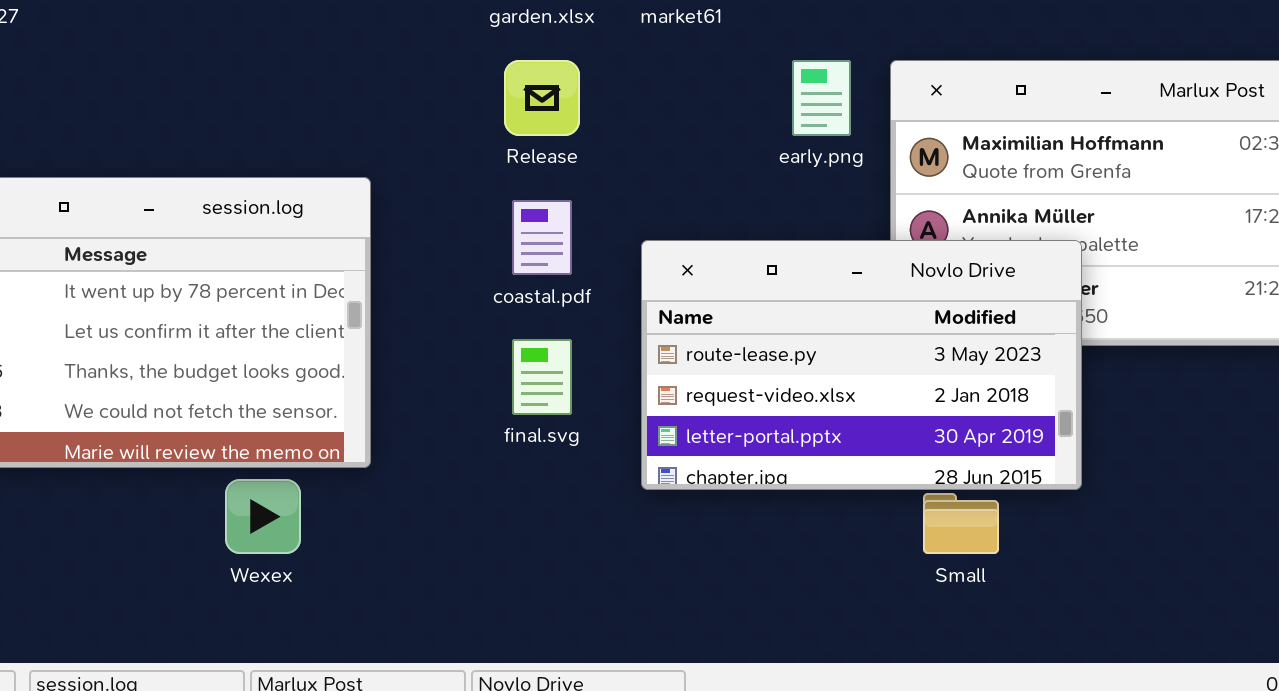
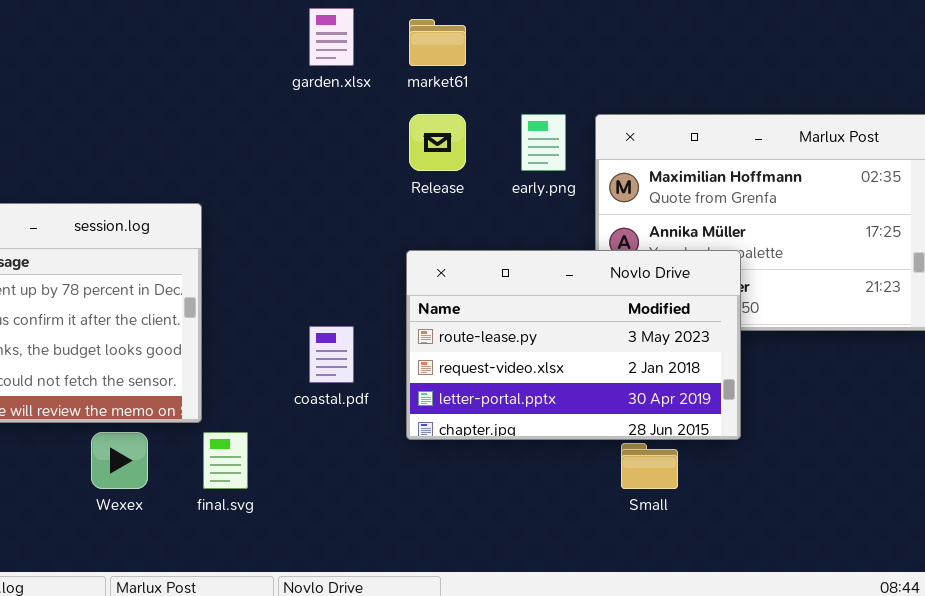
Release: [504,60,580,136] -> [409,114,466,171], moved
coastal.pdf: [512,200,572,275] -> [309,326,354,383], moved
final.svg: [512,339,572,415] -> [203,432,248,489], moved

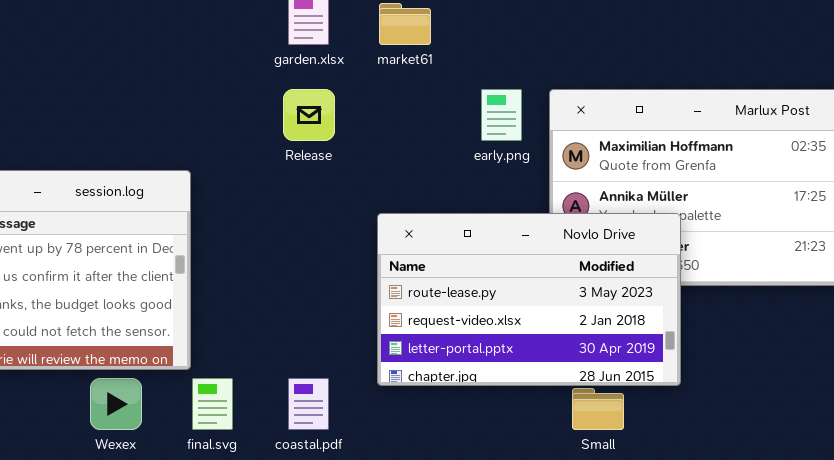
Release: [409,114,466,171] -> [283,89,335,141], moved
coastal.pdf: [309,326,354,383] -> [288,378,329,430], moved

